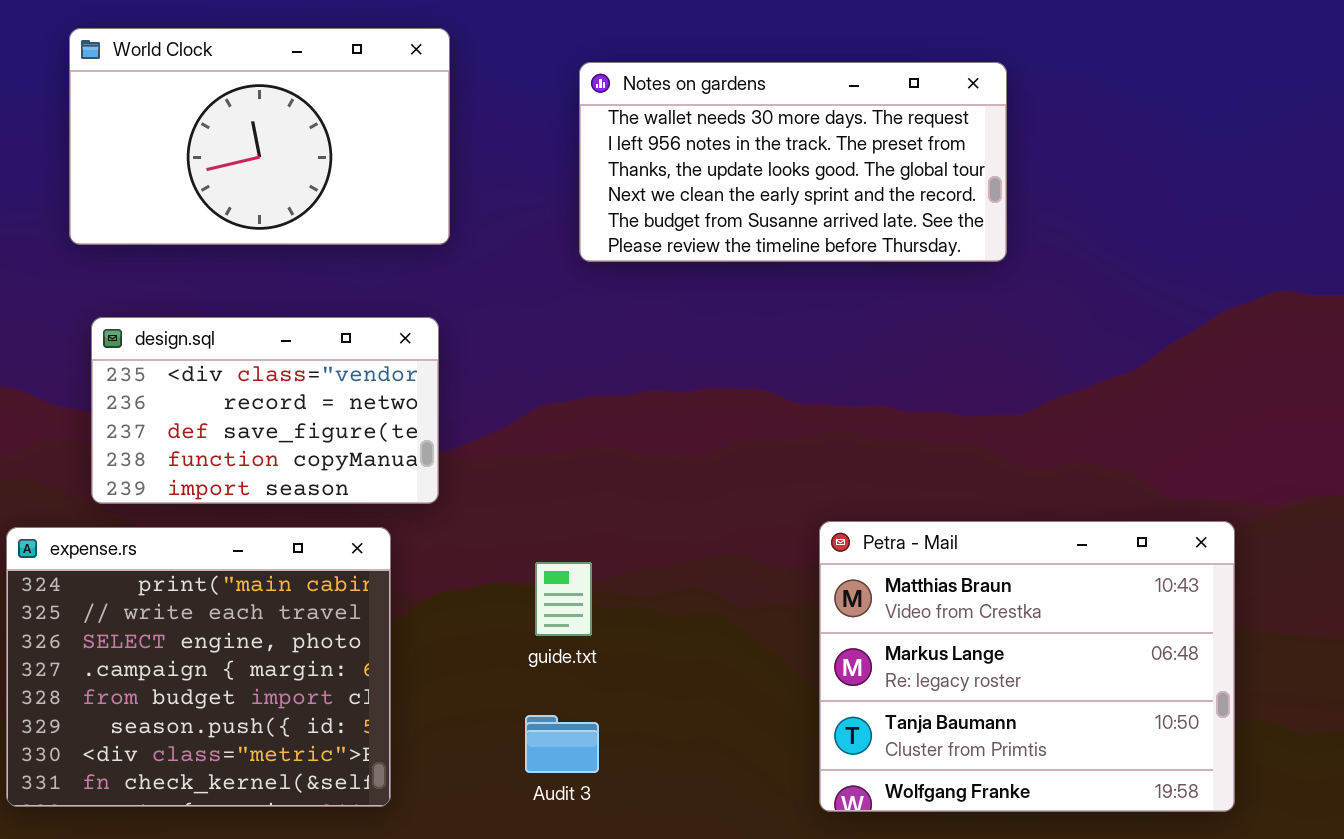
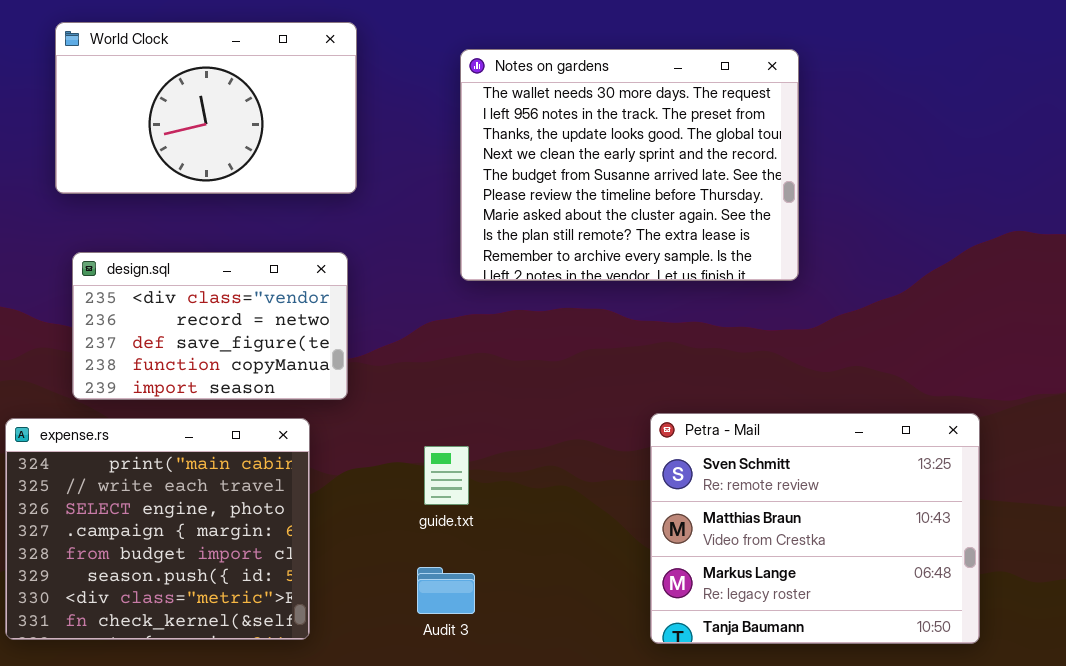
Notes on gardens: [579,62,1007,262] -> [460,49,799,281], resized
Petra - Mail: [819,521,1235,812] -> [650,413,980,644], scrolled up 1 row

